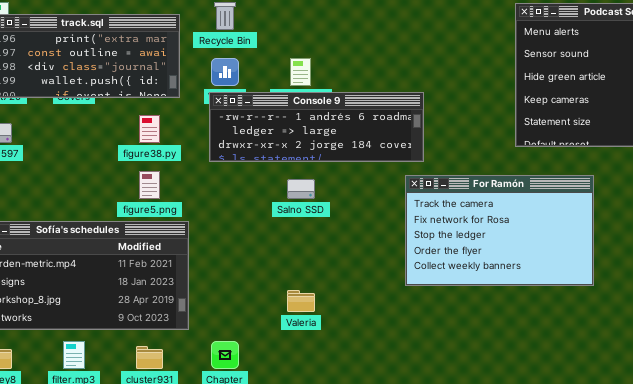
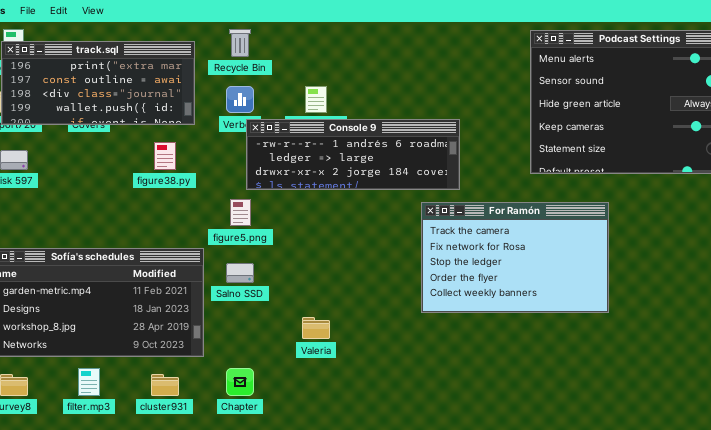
Console 9: [209,92,424,162] -> [246,119,460,190], moved
figure5.png: [139,171,160,199] -> [230,199,251,226], moved
Salno SSD: [287,179,315,199] -> [226,263,254,283], moved

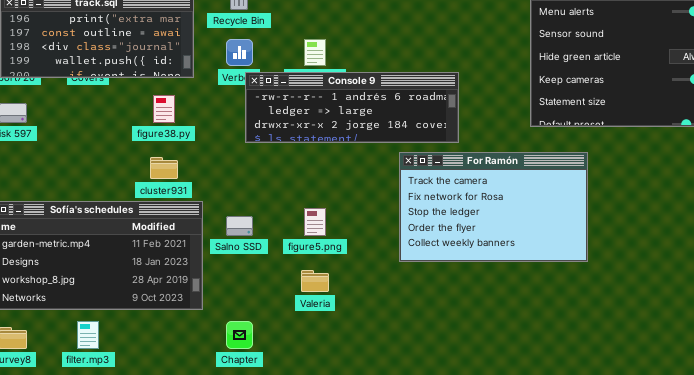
figure5.png: [230,199,251,226] -> [304,208,326,236], moved
For Ramón: [421,202,609,313] -> [399,152,588,262], moved
cluster931: [151,374,179,396] -> [150,157,178,179], moved

